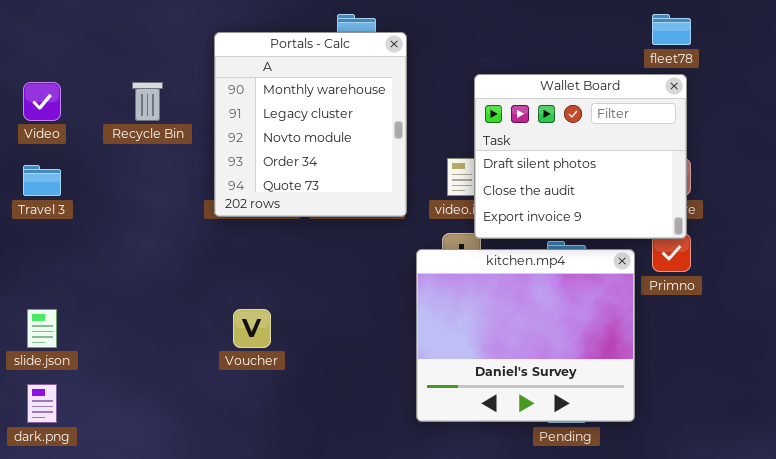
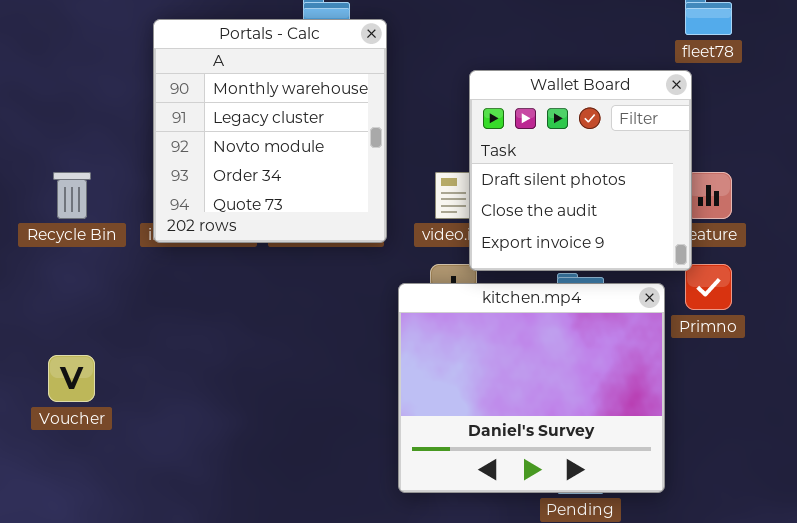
Wallet Board: [474,74,687,239] -> [469,70,692,271], resized
Recycle Bin: [132,82,163,121] -> [53,172,91,219], moved
Voucher: [233,309,271,348] -> [48,355,95,402], moved

